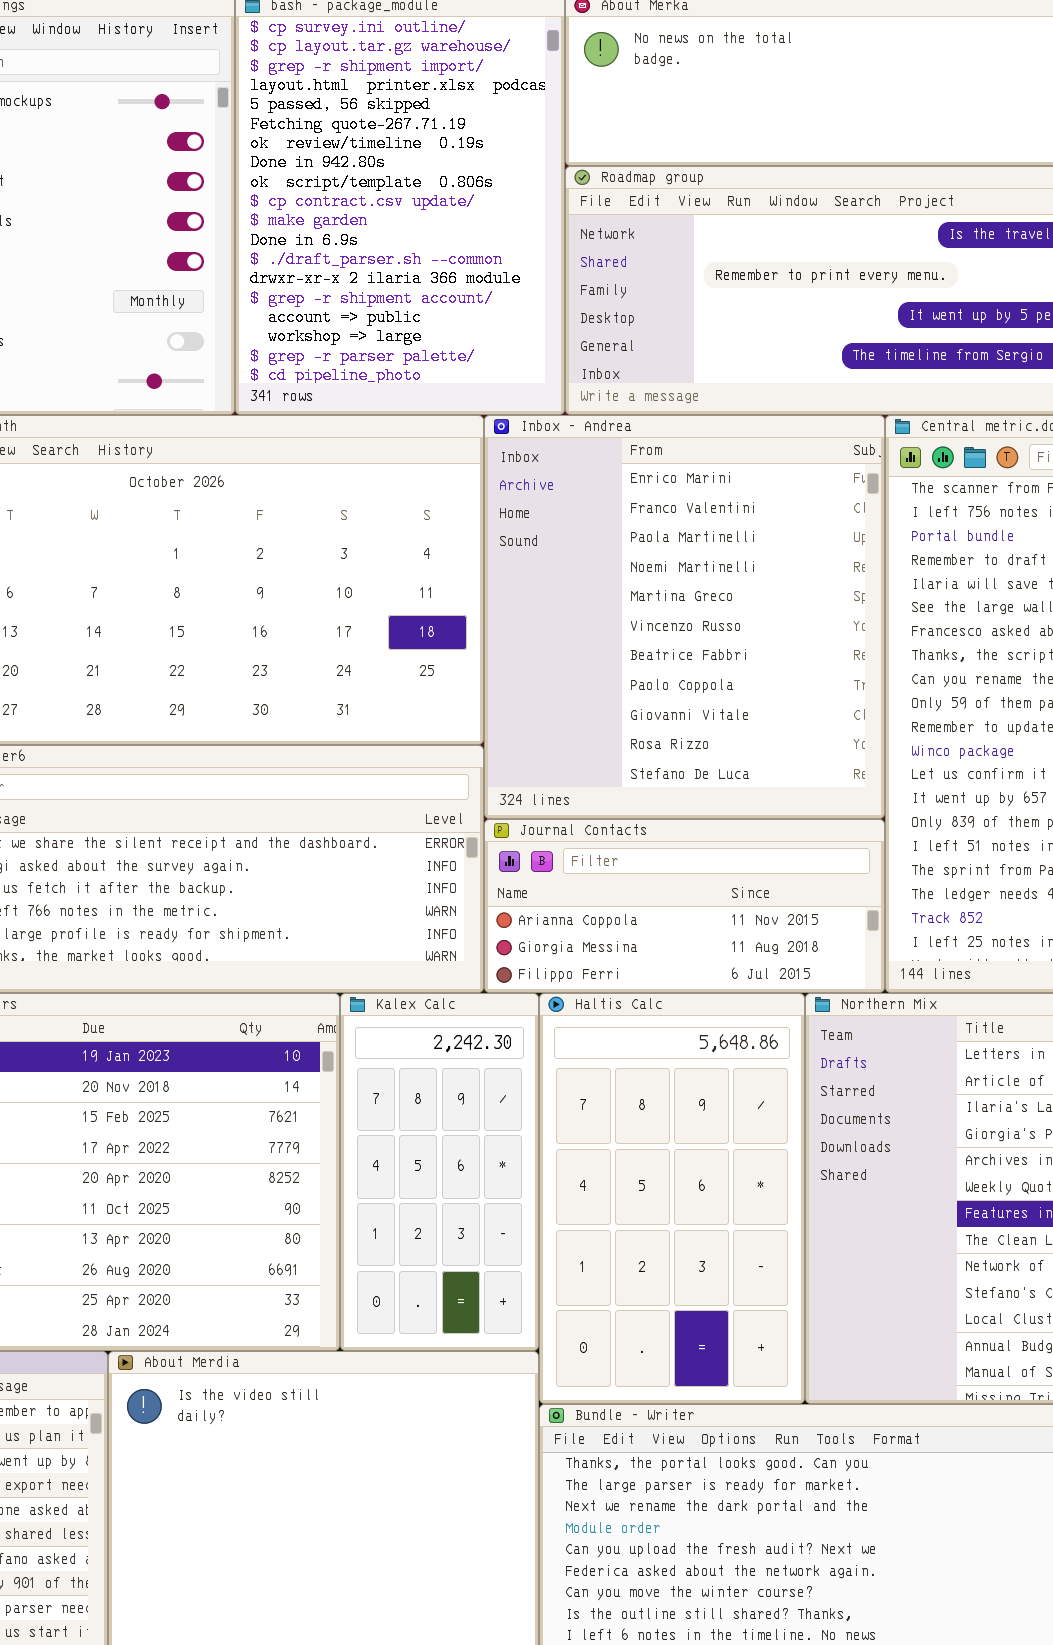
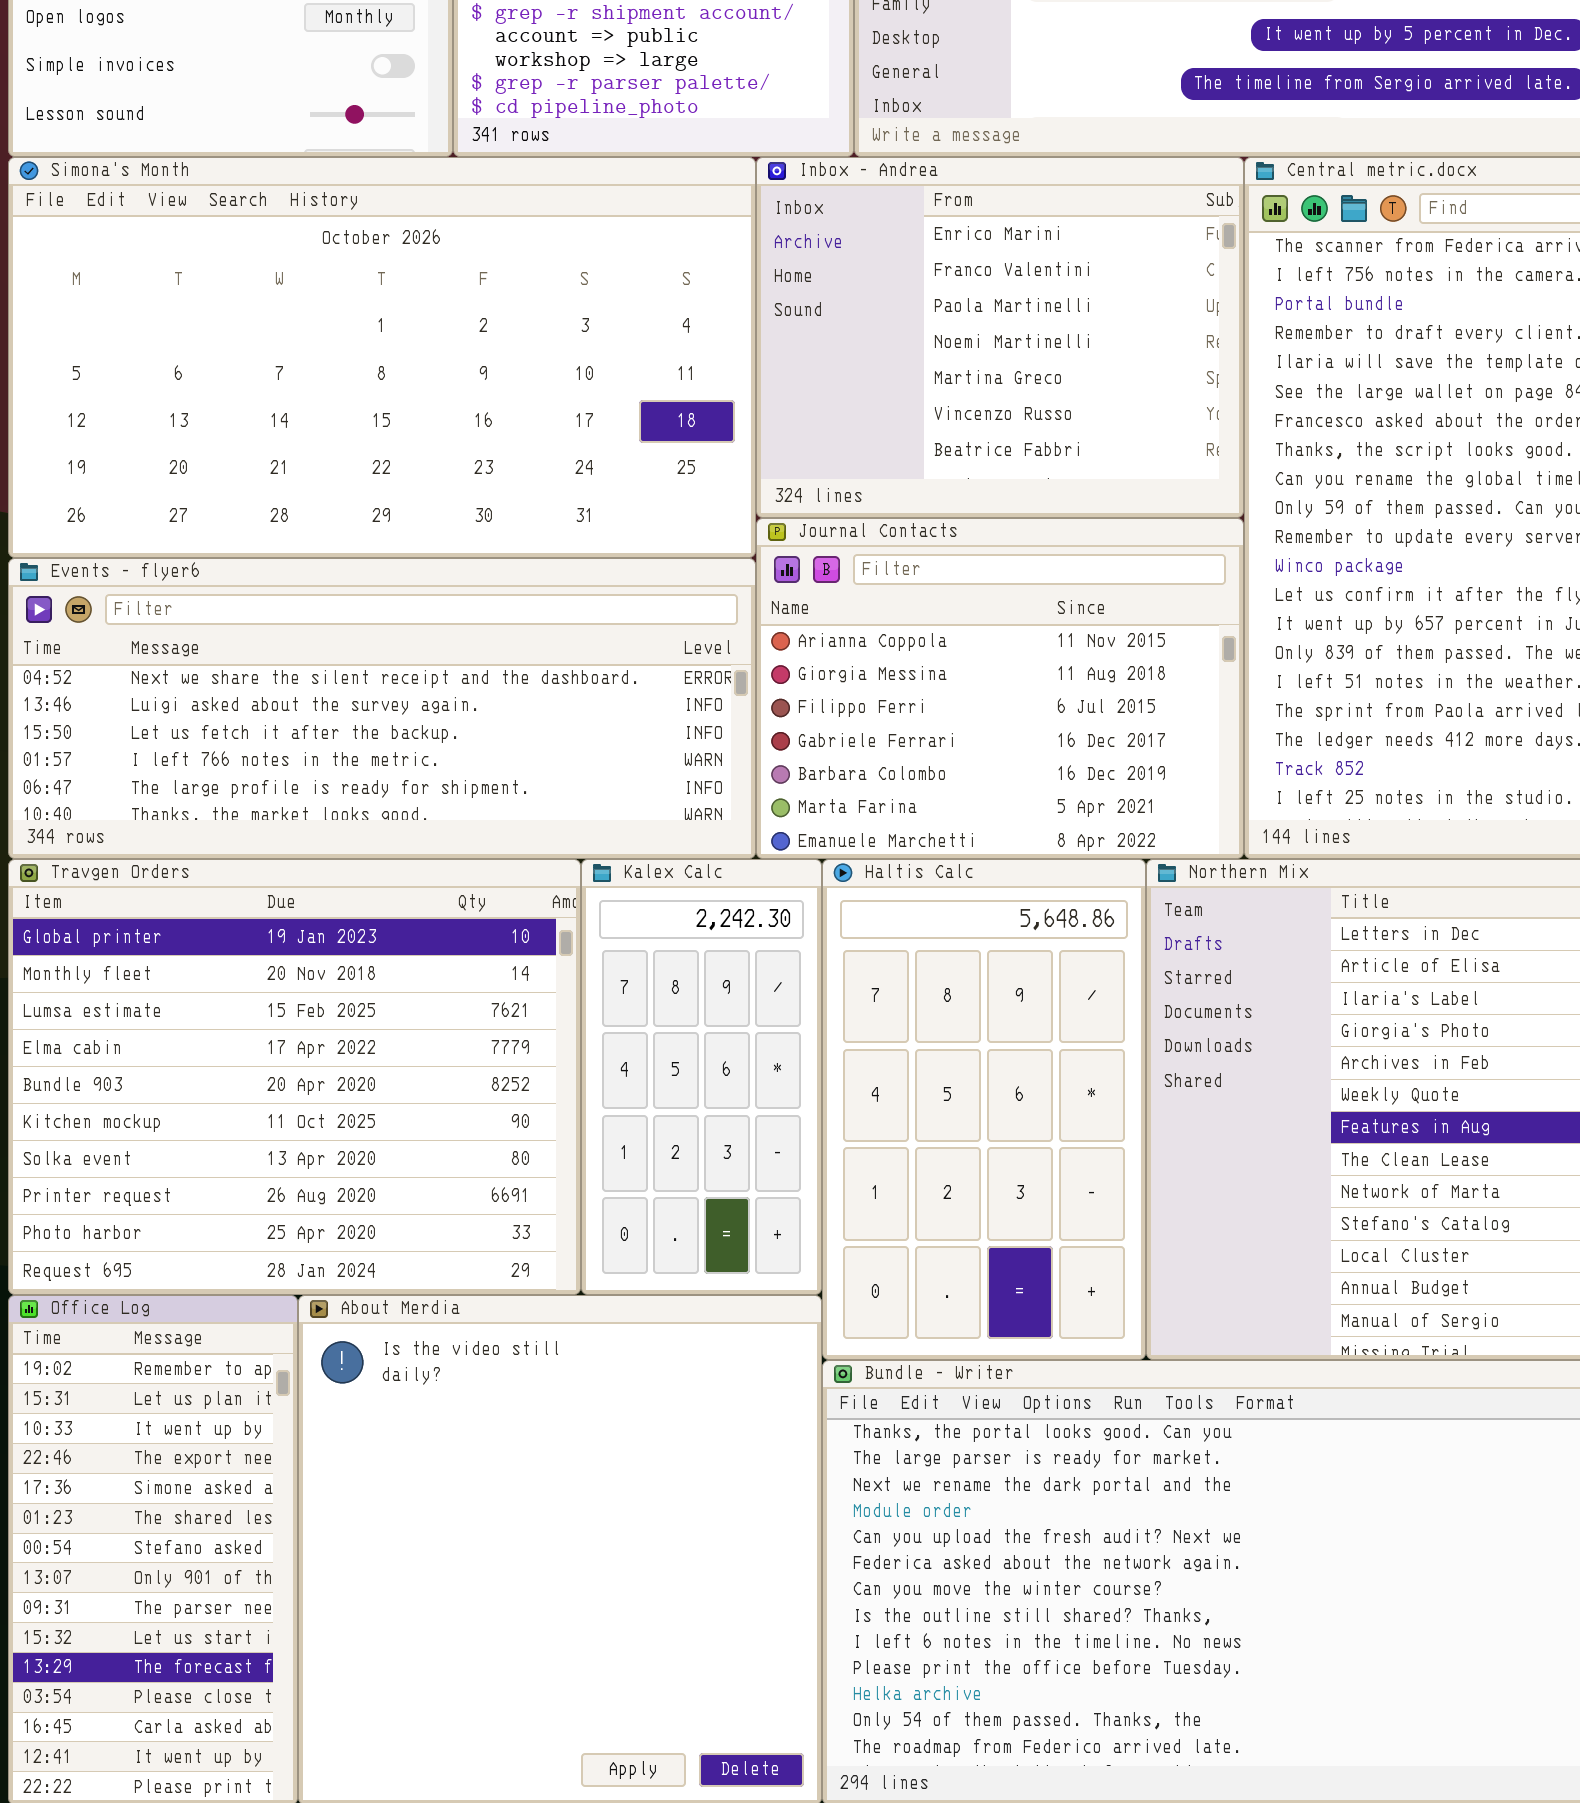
Inbox - Andrea: [484,415,885,819] -> [756,157,1244,518], resized
Journal Contacts: [484,819,885,993] -> [756,518,1244,859], resized

